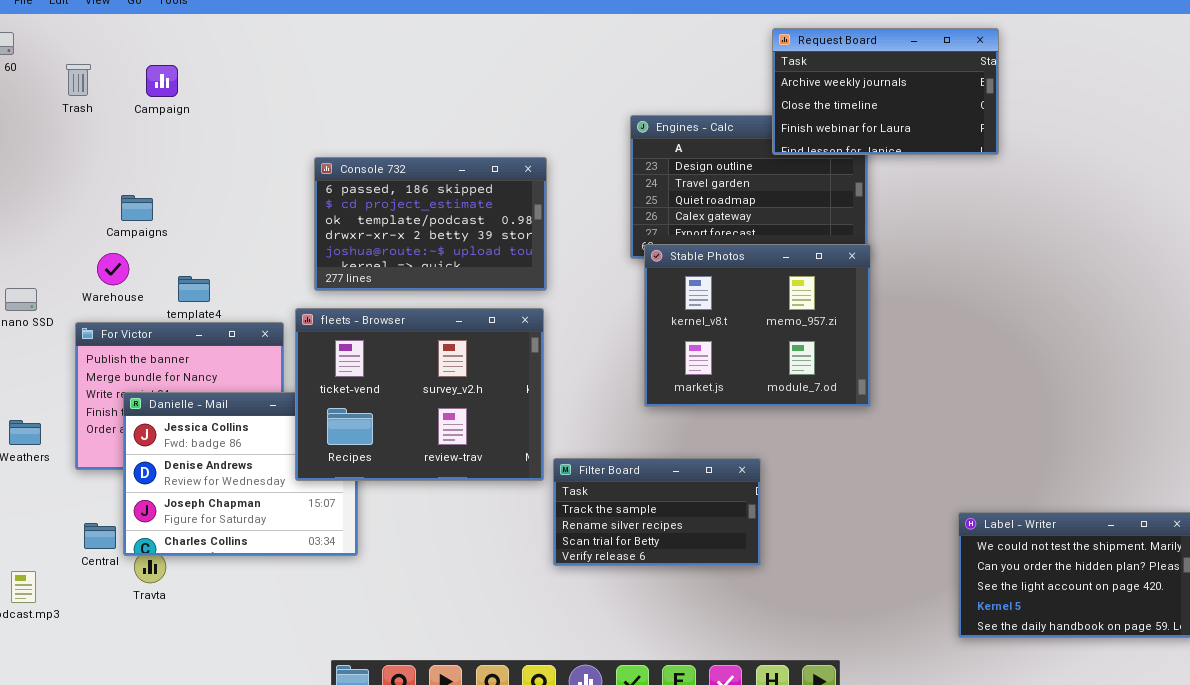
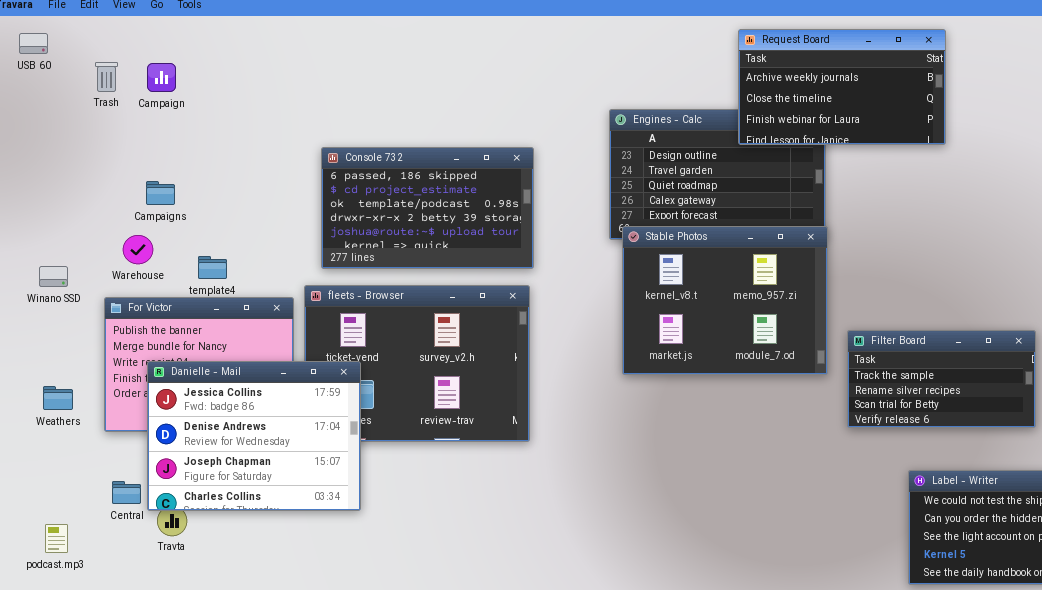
Campaign: [146,65,178,97] -> [147,63,176,92], moved
Danielle - Mail: [123,392,358,556] -> [147,361,361,511], raised
Filter Board: [553,458,761,566] -> [847,330,1036,428], moved

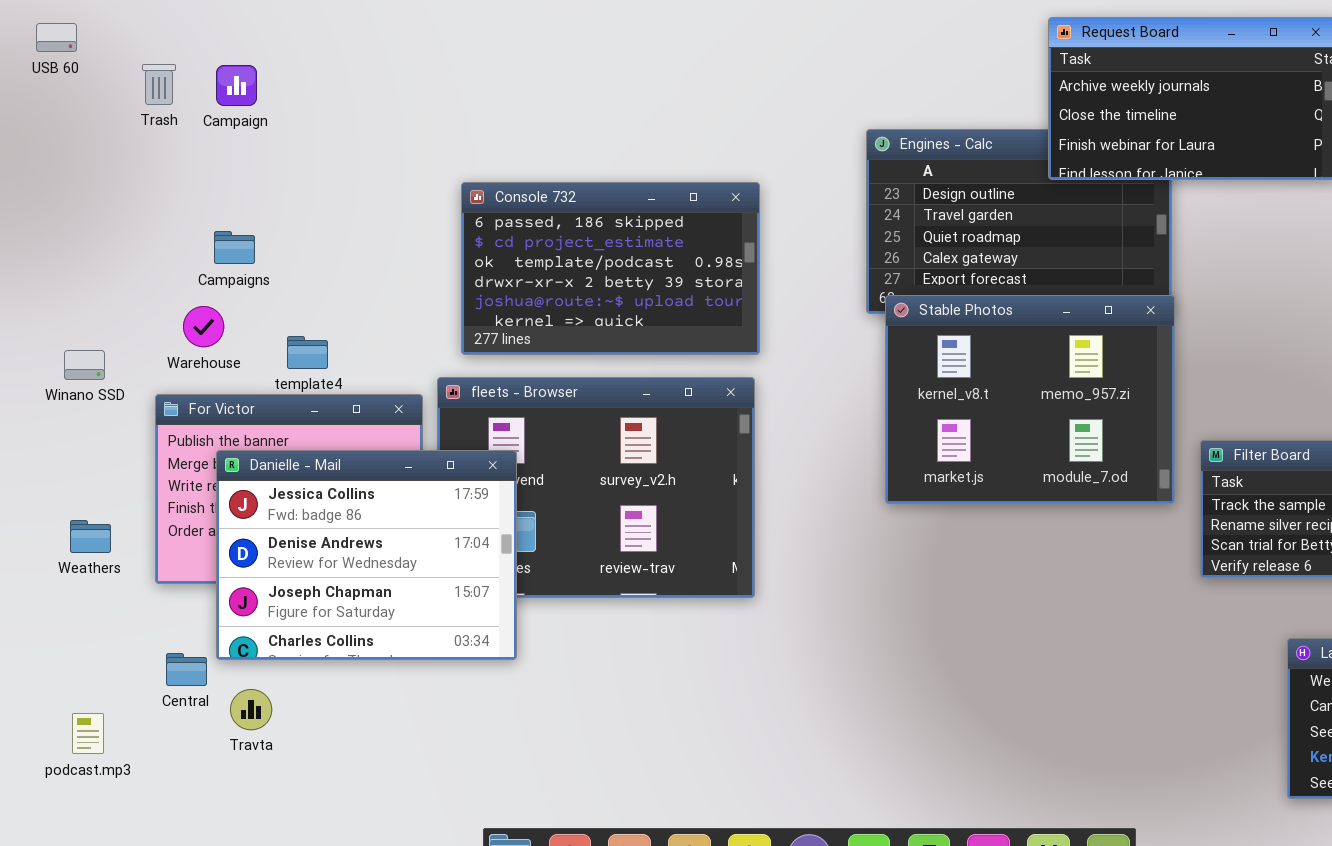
Danielle - Mail: [147,361,361,511] -> [216,450,517,660], moved

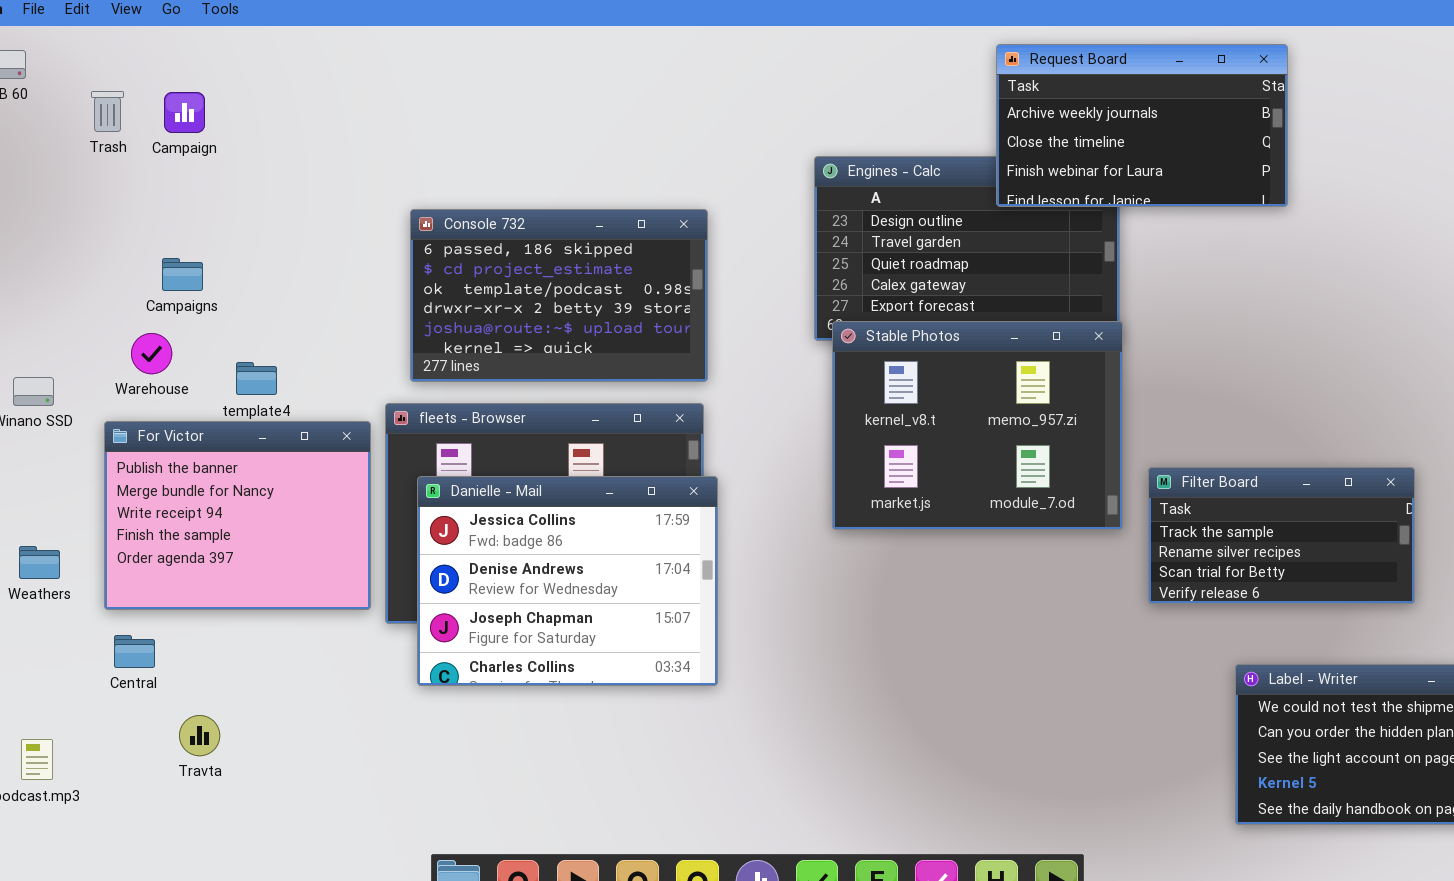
Danielle - Mail: [216,450,517,660] -> [417,476,718,686], moved
Central: [166,653,207,686] -> [114,635,155,668], moved

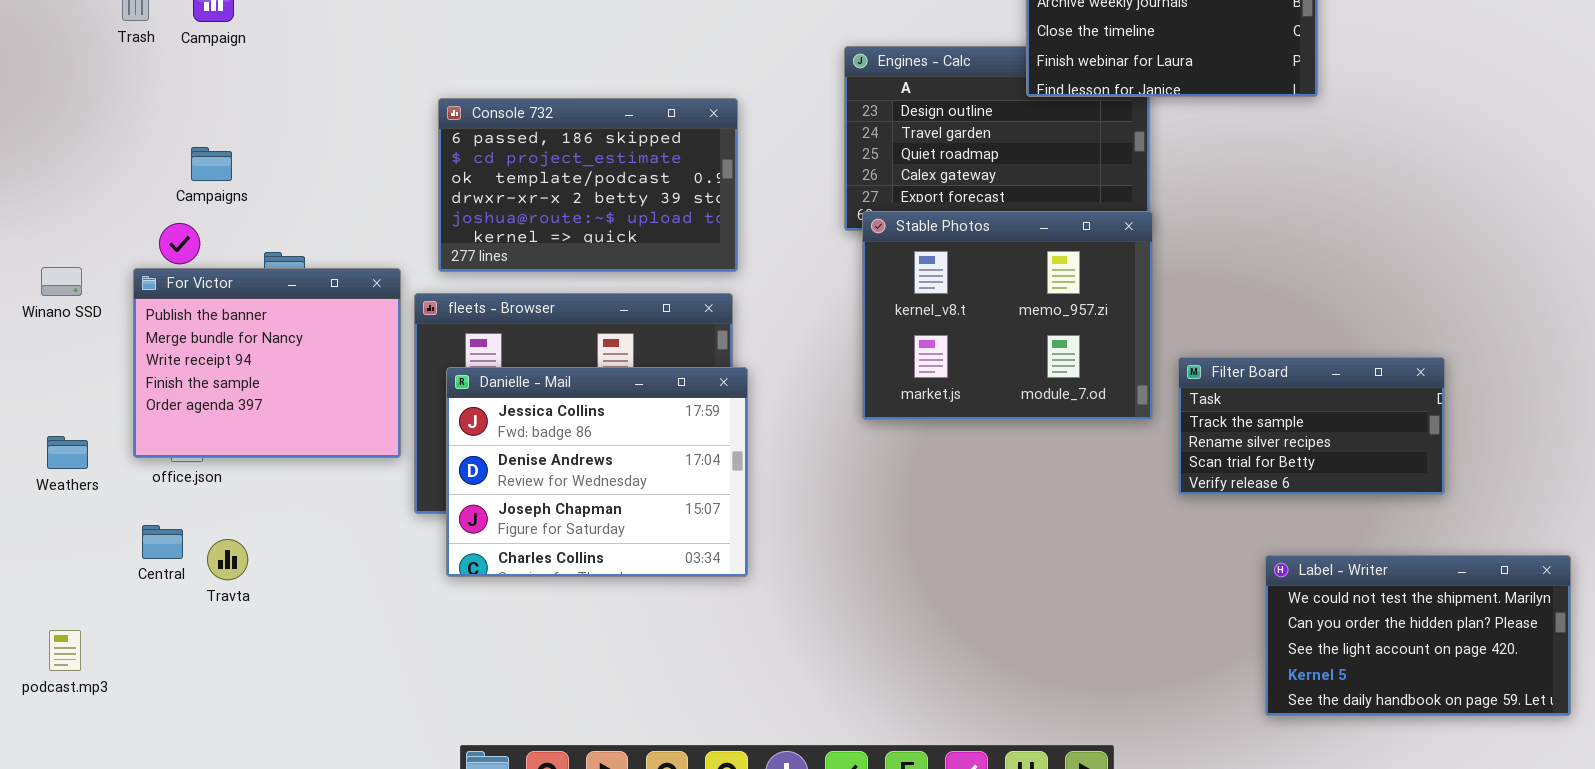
For Victor: [104,421,371,610] -> [133,268,401,458], moved
Travta: [179,715,220,756] -> [207,539,248,580], moved

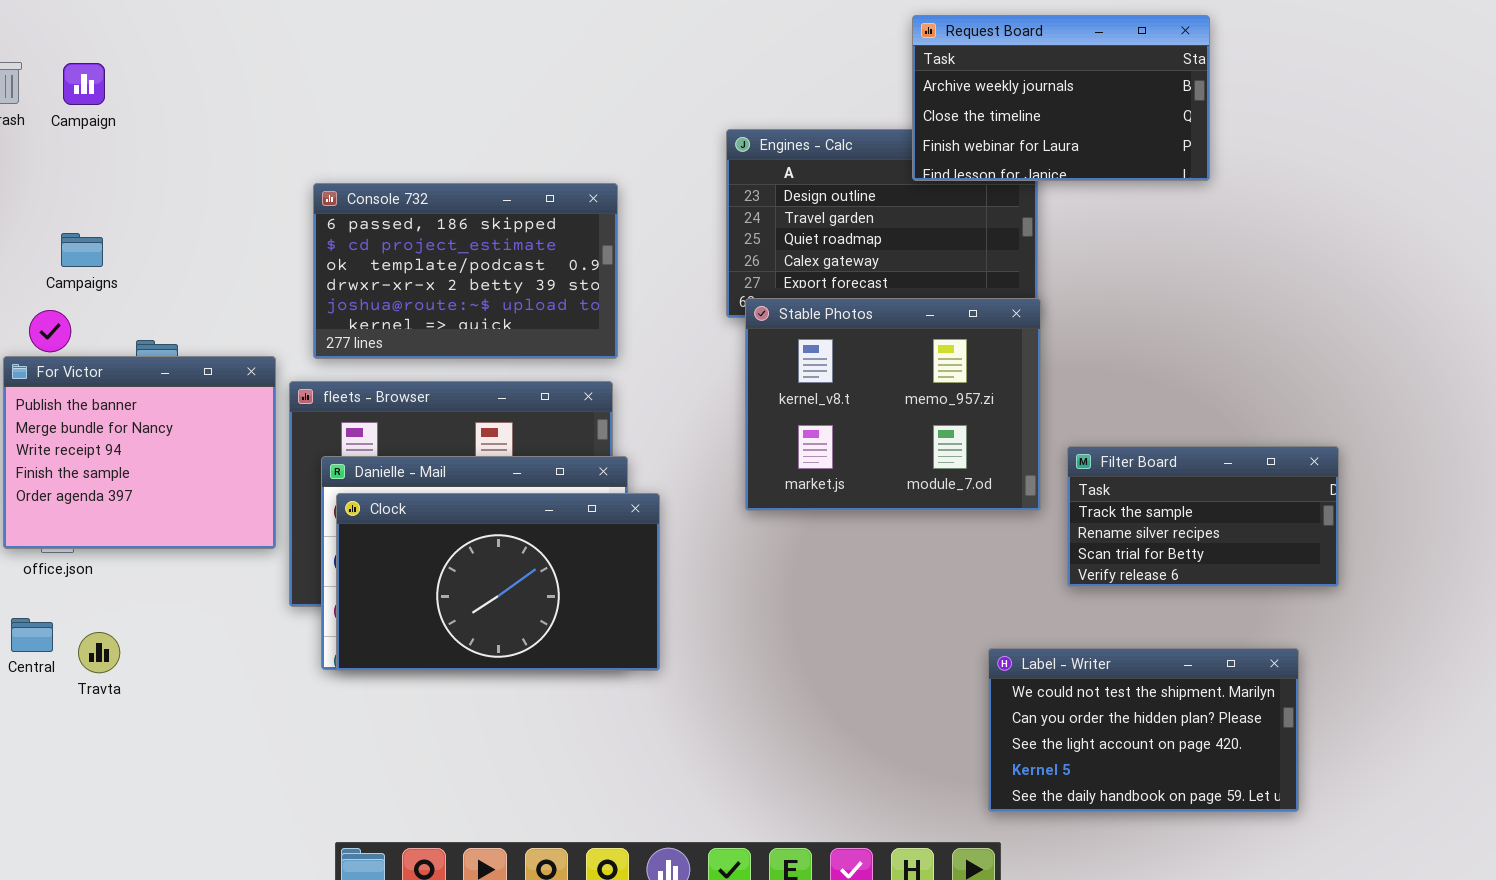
Clock: none -> [336,493,660,671], opened
Label - Writer: [1265,555,1571,716] -> [988,648,1299,812], moved

